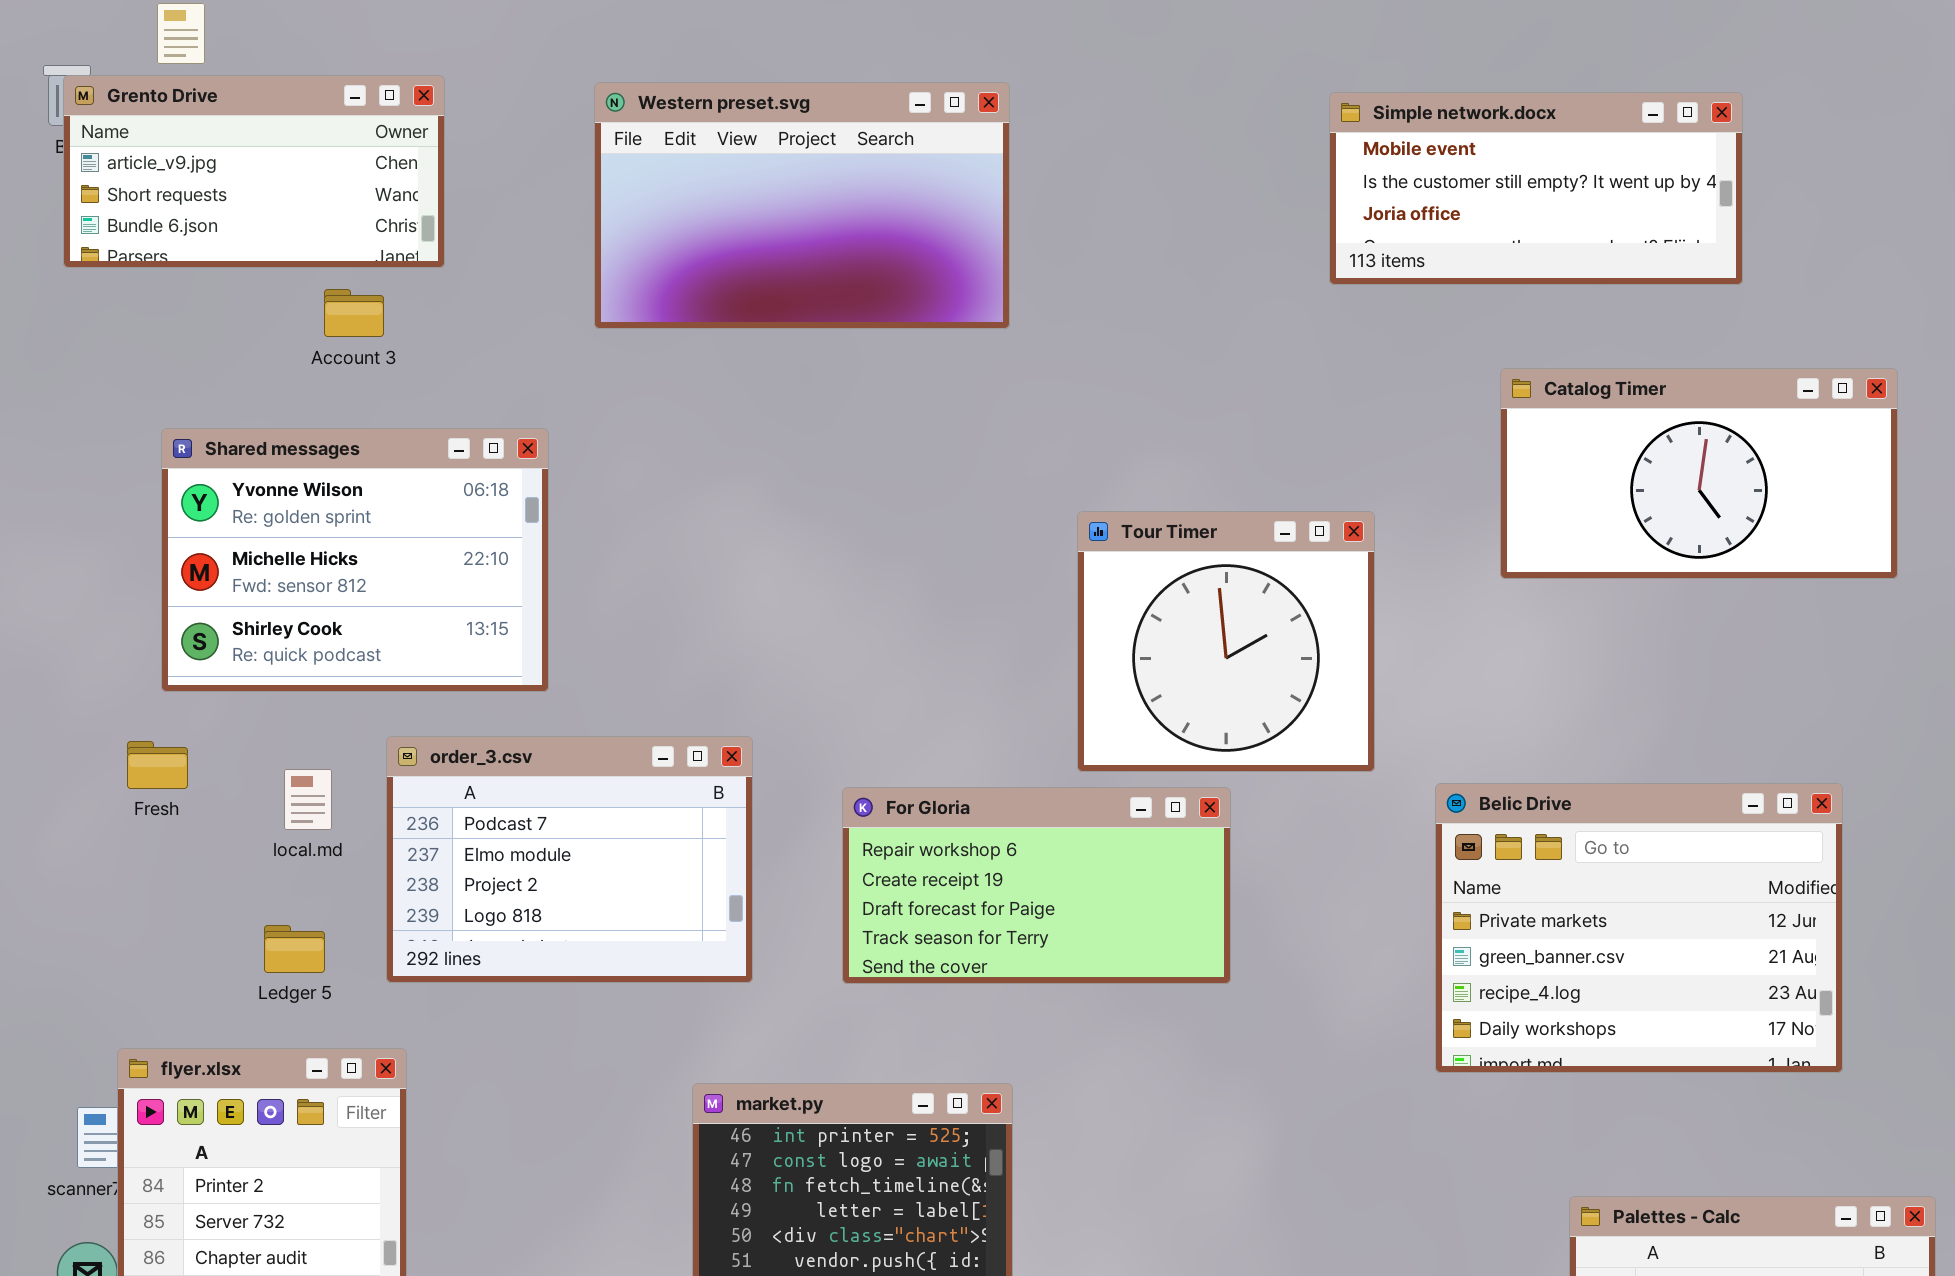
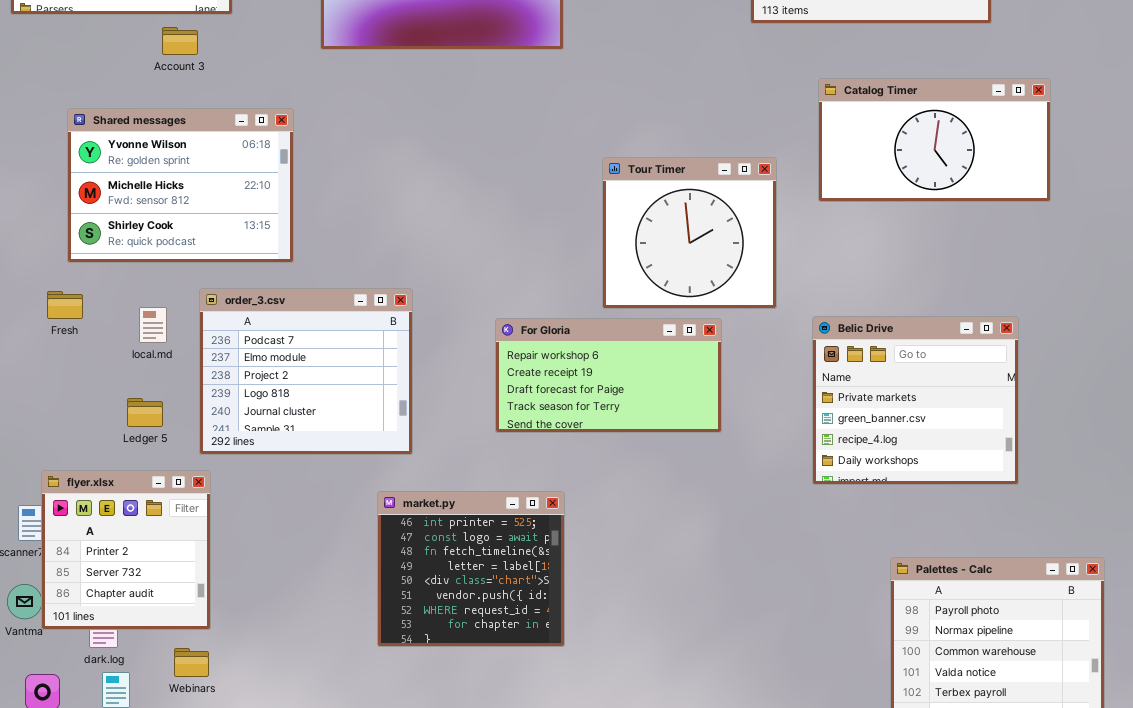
Catalog Timer: [1500,368,1898,579] -> [818,78,1051,202], moved
order_3.csv: [386,736,753,983] -> [199,288,413,455], resized
Belic Drive: [1435,783,1843,1073] -> [812,316,1019,485], resized
For Gloria: [842,787,1231,984] -> [495,318,722,433], moved

